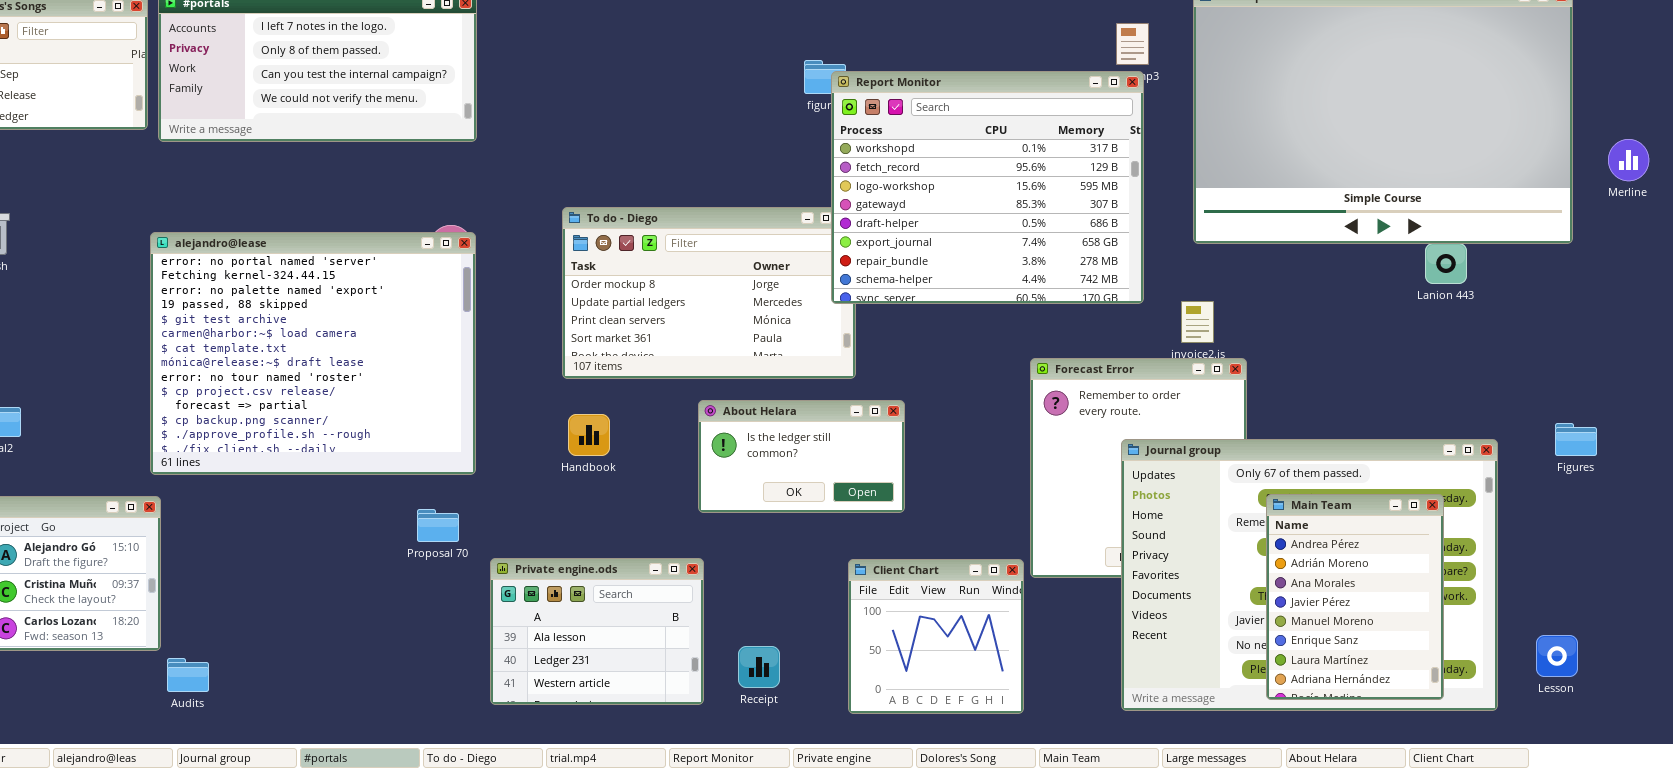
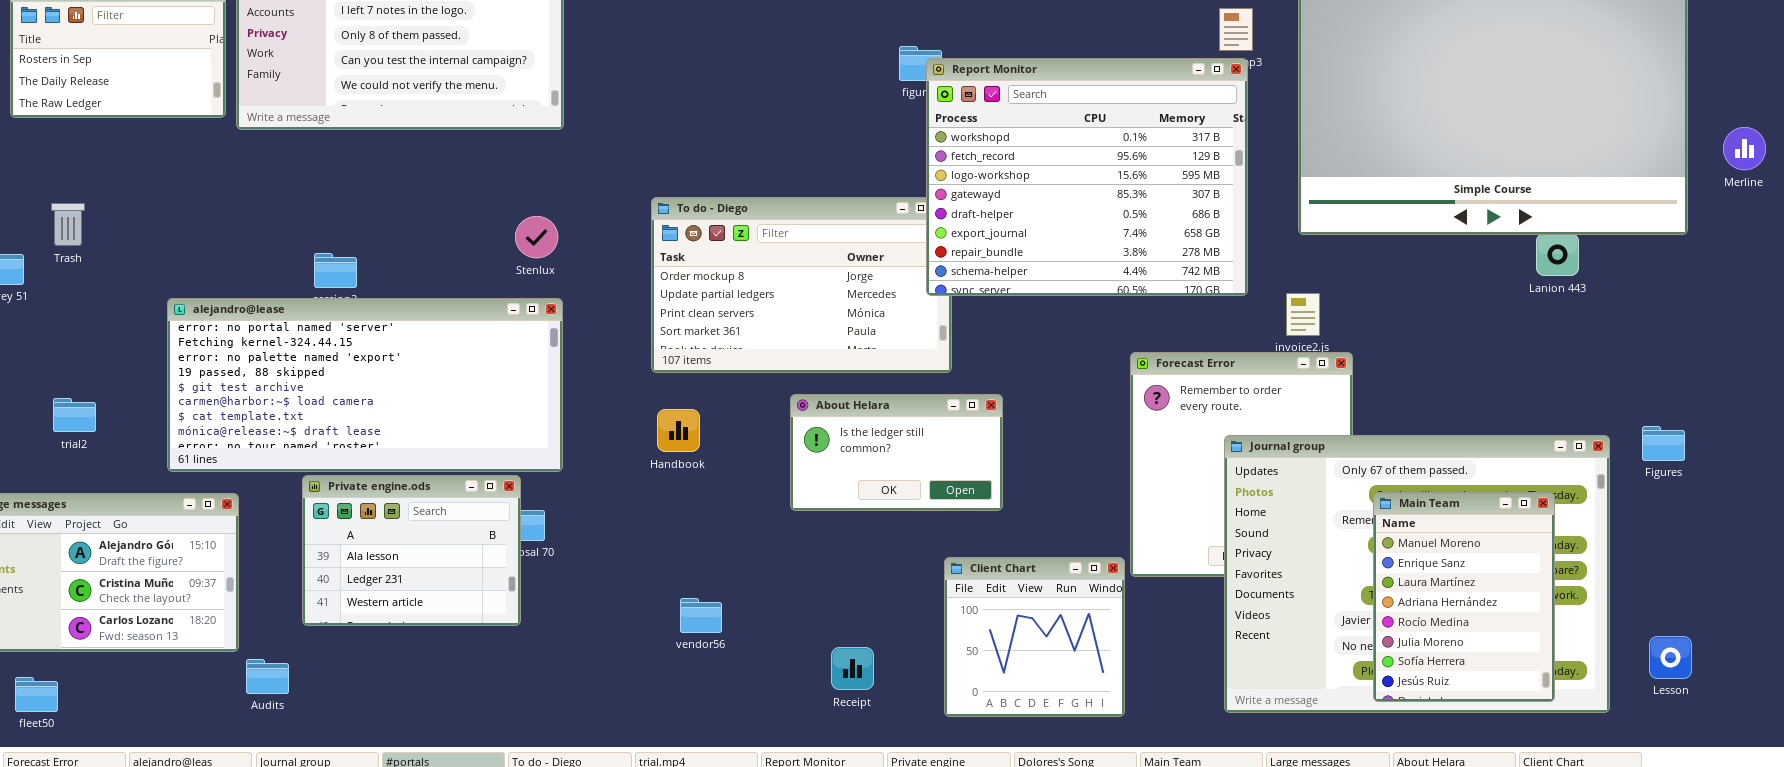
alejandro@lease: [150,232,476,475] -> [167,298,563,472], resized
Figures: [1555,423,1597,456] -> [1642,426,1685,461], moved
Main Team: [1266,494,1444,700] -> [1373,492,1555,702], scrolled down 4 rows
Private engine.ods: [490,558,704,705] -> [302,475,521,626], moved

